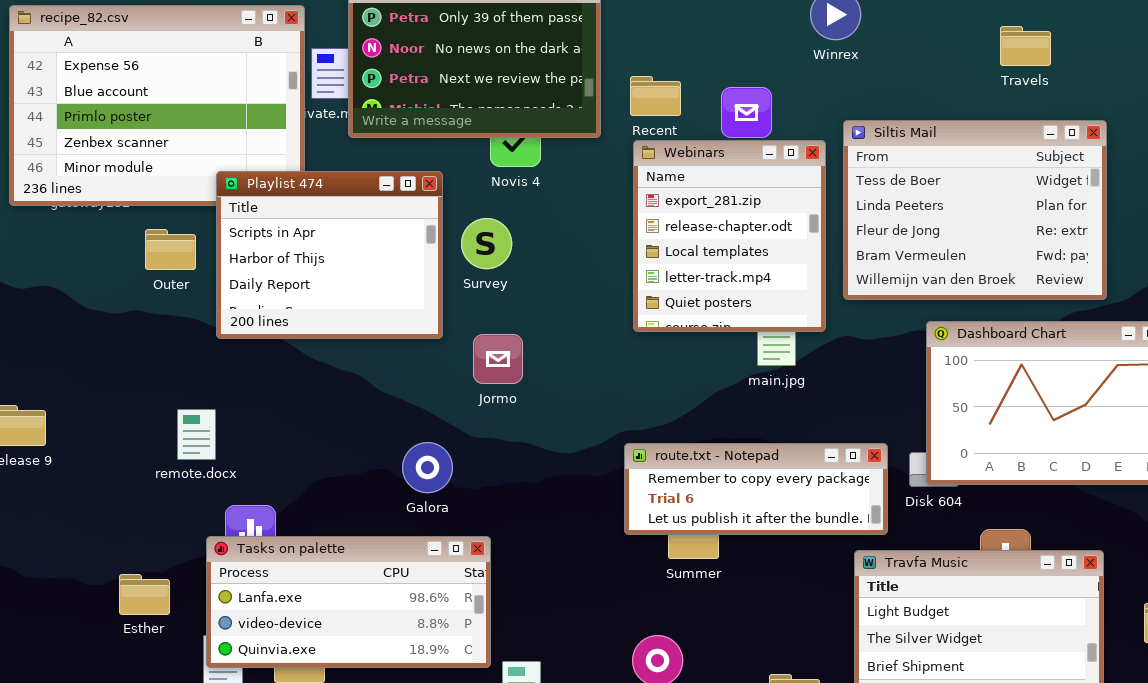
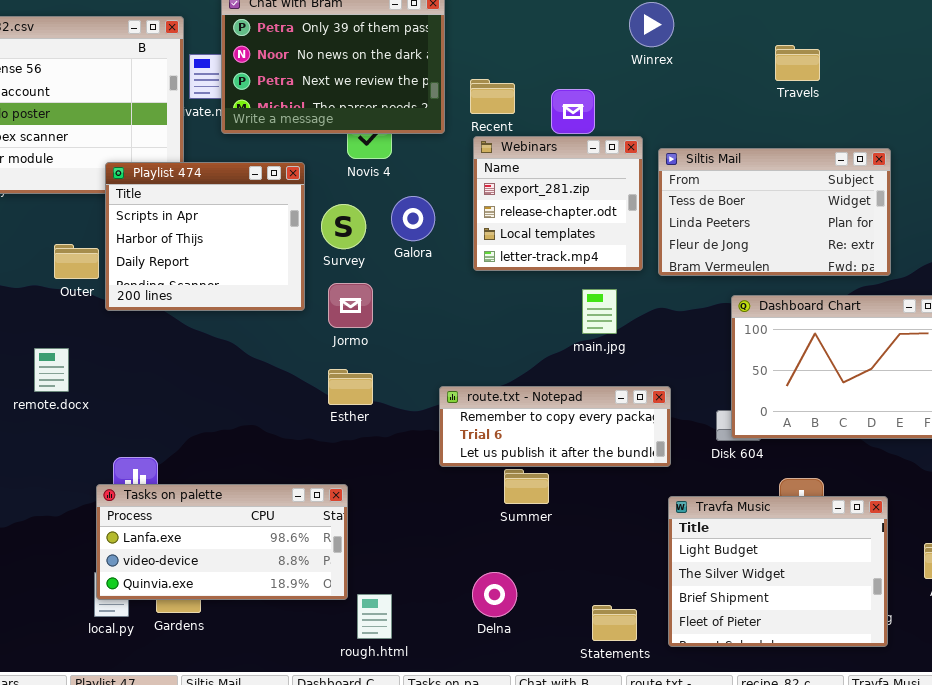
Travels: [1000,26,1051,66] -> [775,45,820,81], moved
Siltis Mail: [843,120,1107,300] -> [658,148,891,276], resized
Webinars: [633,140,826,332] -> [473,136,643,271], resized
Outer: [145,229,196,270] -> [54,244,99,279], moved
Jormo: [473,334,523,384] -> [328,283,373,328], moved
remote.docx: [177,409,216,460] -> [34,348,69,392], moved
Galora: [402,442,453,493] -> [391,196,435,241], moved
route.txt - Notepad: [624,443,888,535] -> [439,386,671,467], moved
Esther: [119,574,170,615] -> [328,369,373,405], moved

